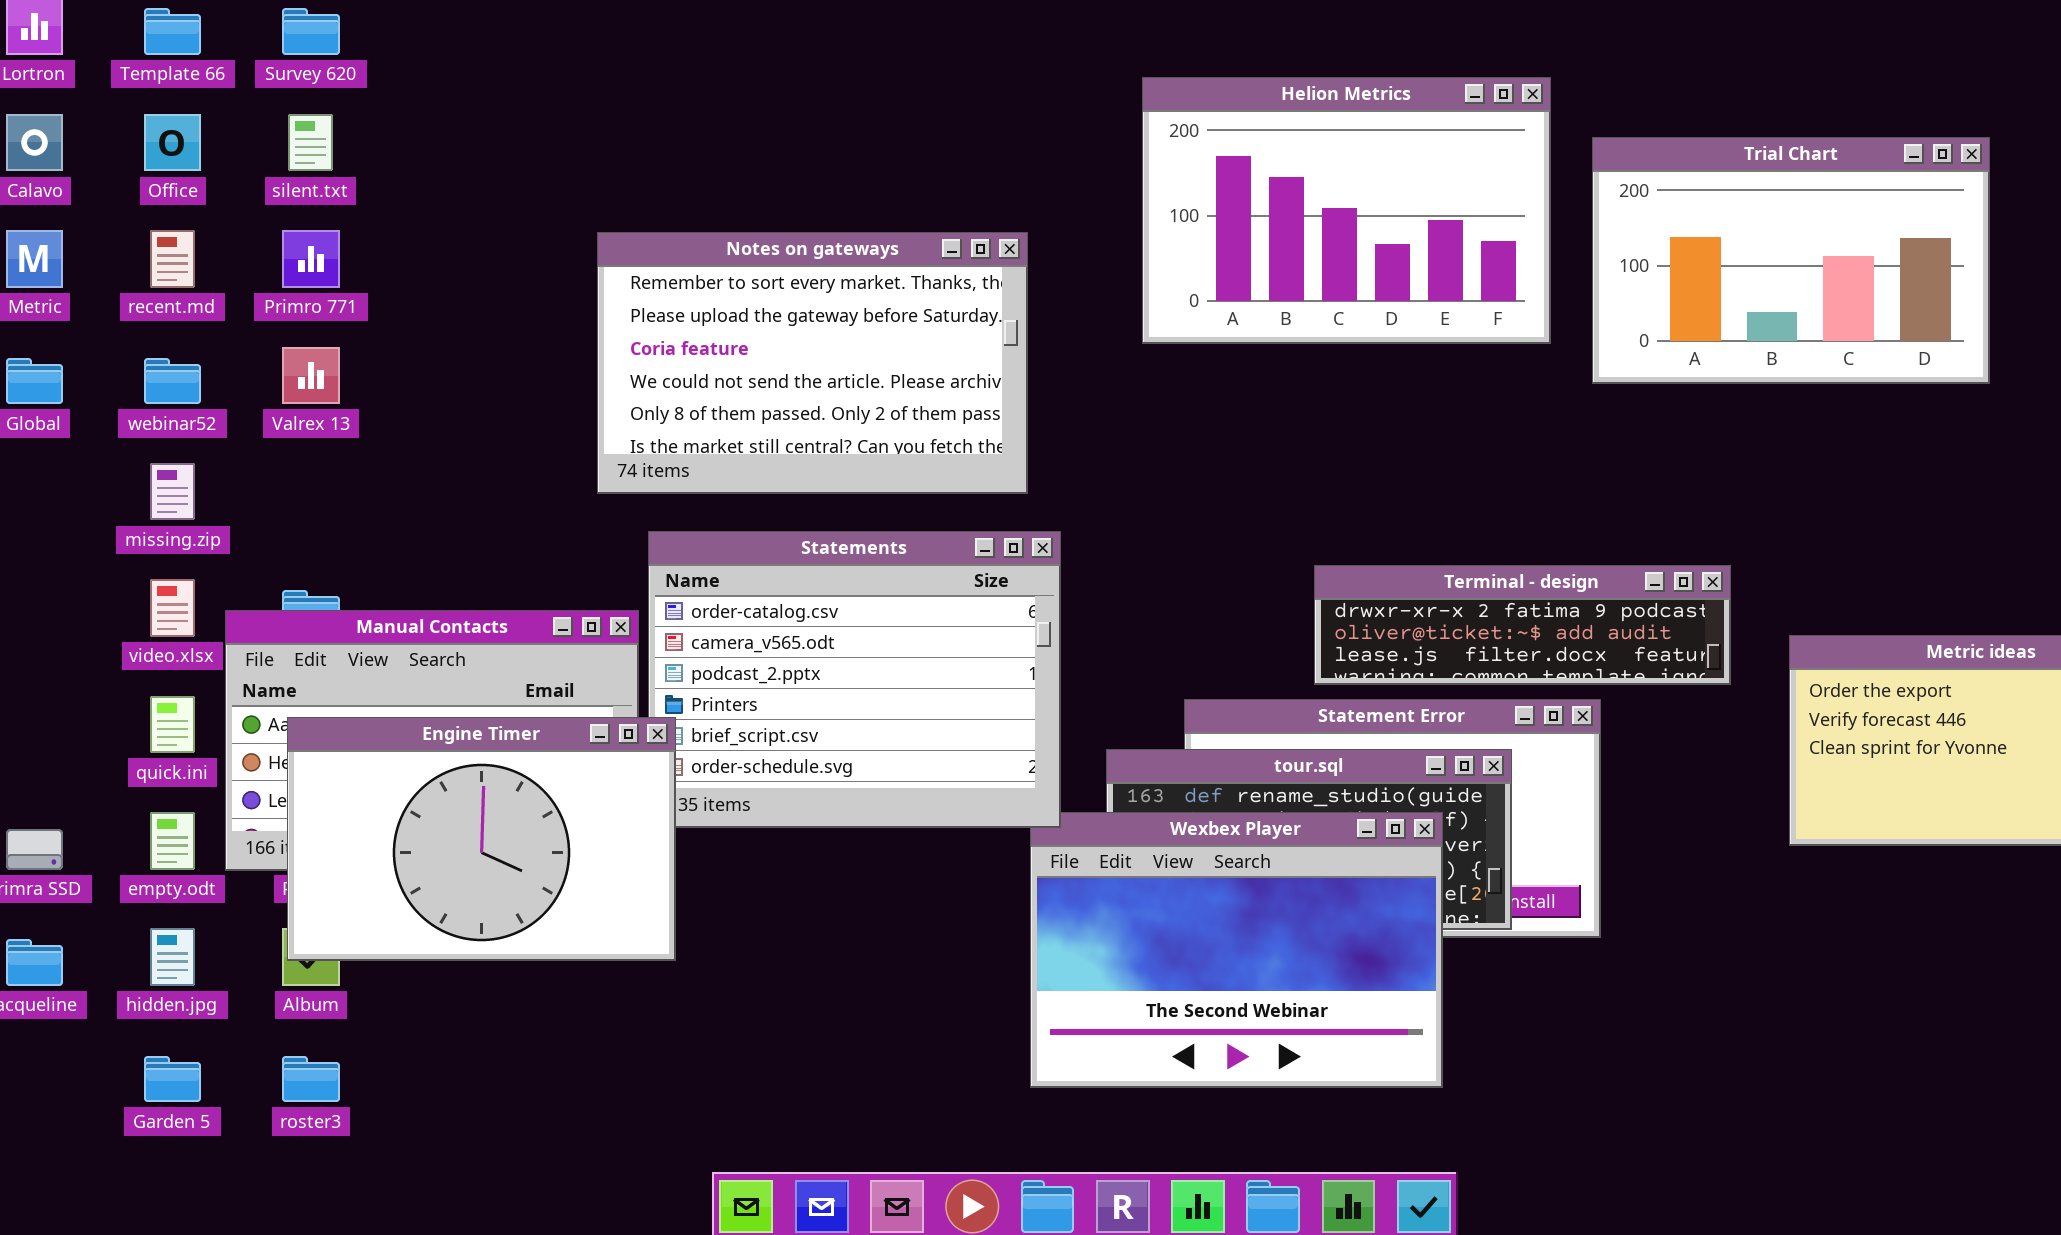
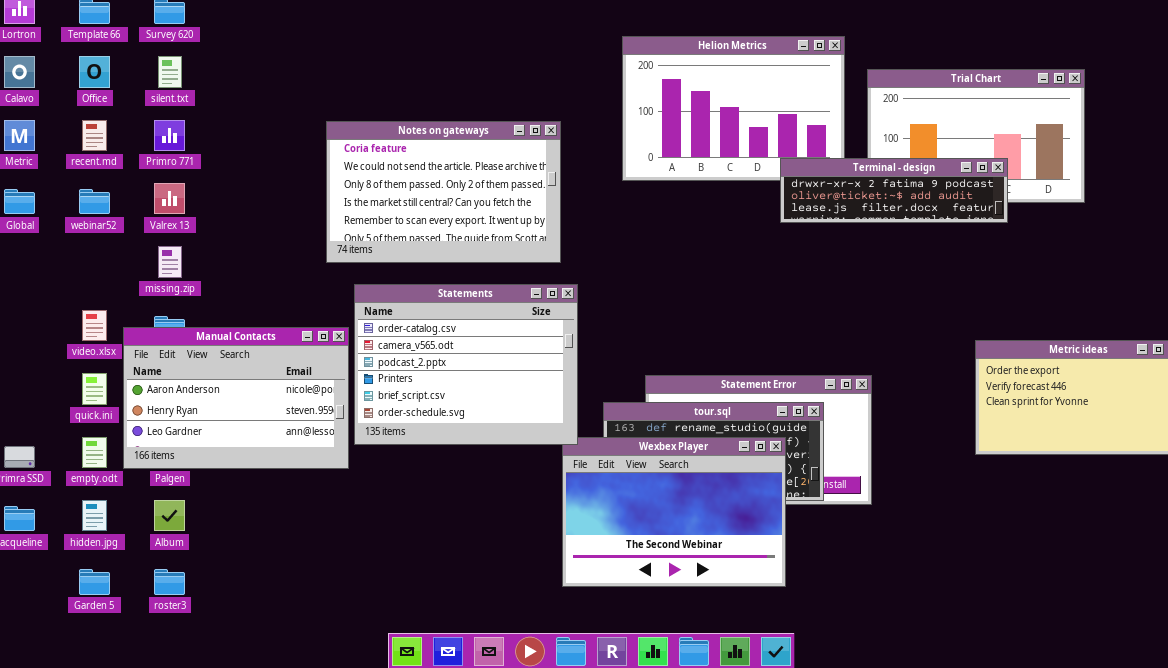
Notes on gateways: [597,232,1028,494] -> [326,121,561,263], scrolled down 2 rows
missing.zip: [150,463,195,520] -> [158,246,182,278], moved
Terminal - design: [1314,565,1731,685] -> [780,158,1008,223], moved
Engine Timer: [287,717,676,961] -> none, closed

